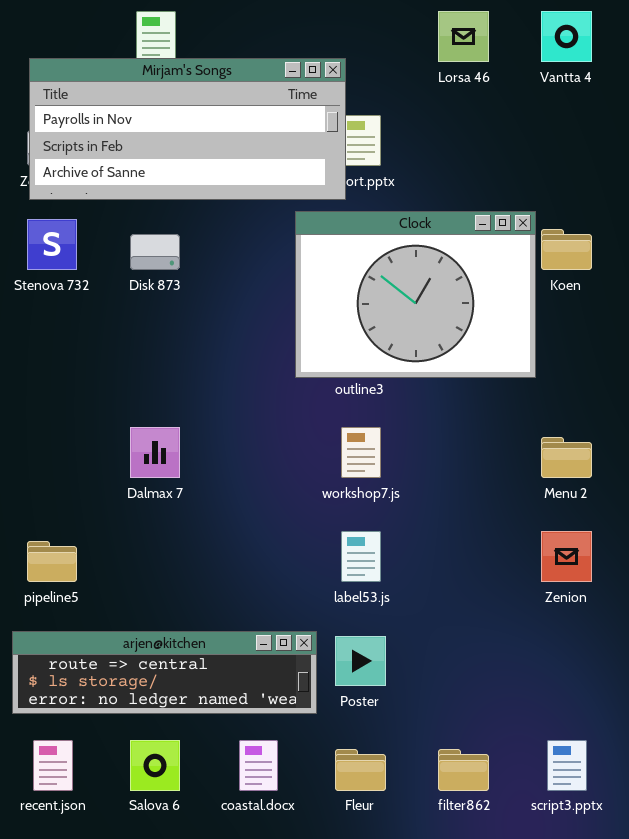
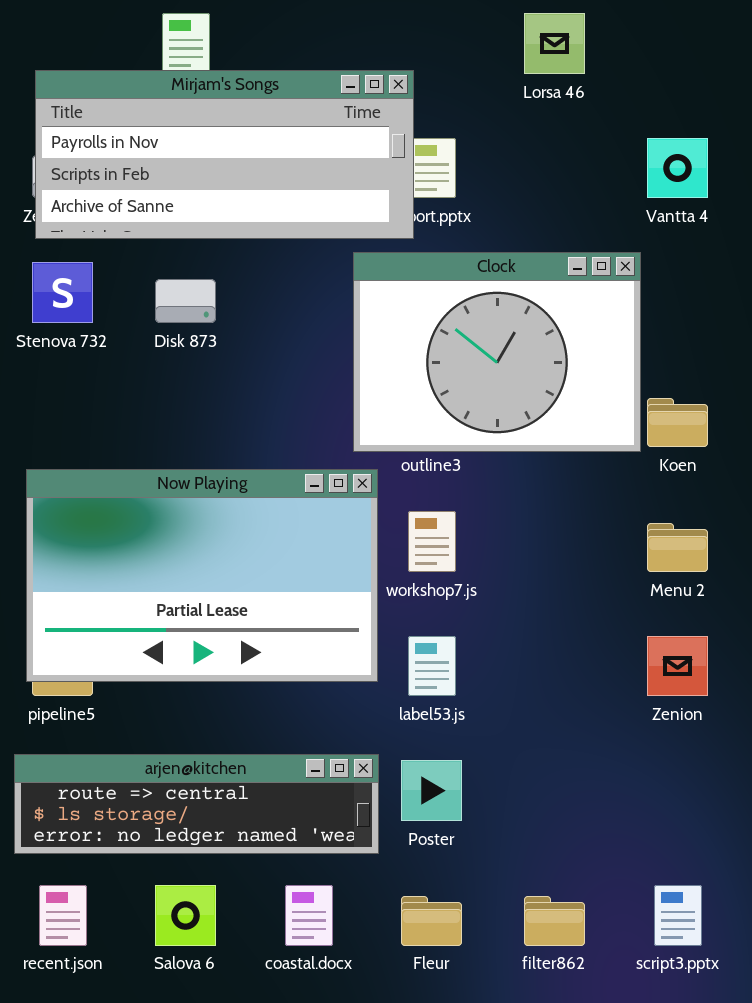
Vantta 4: [541,11,592,62] -> [647,138,708,198], moved
Koen: [541,229,592,270] -> [647,398,708,447], moved
Now Playing: none -> [26,469,378,682], opened

